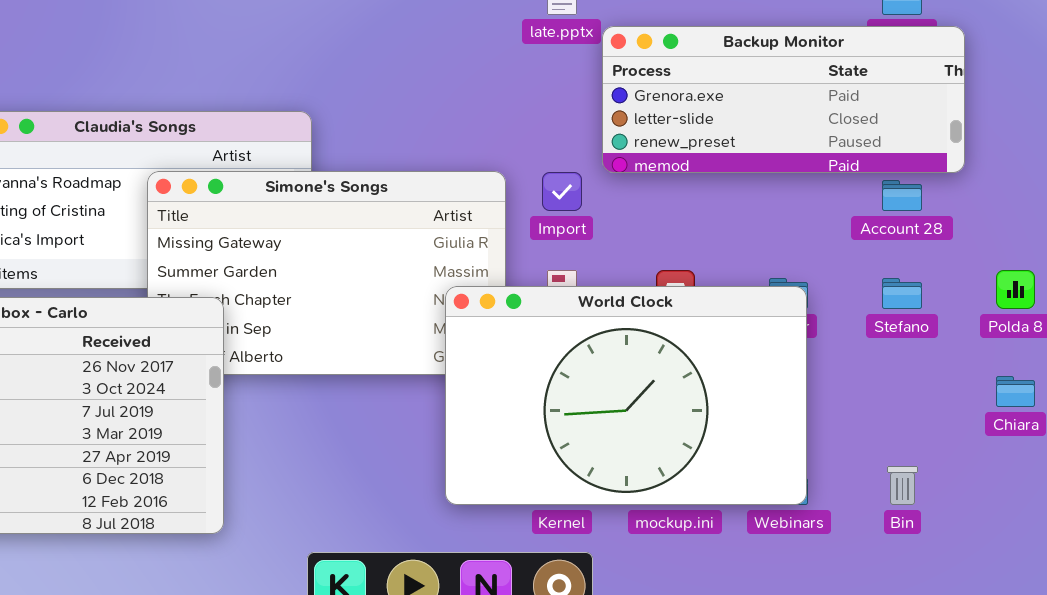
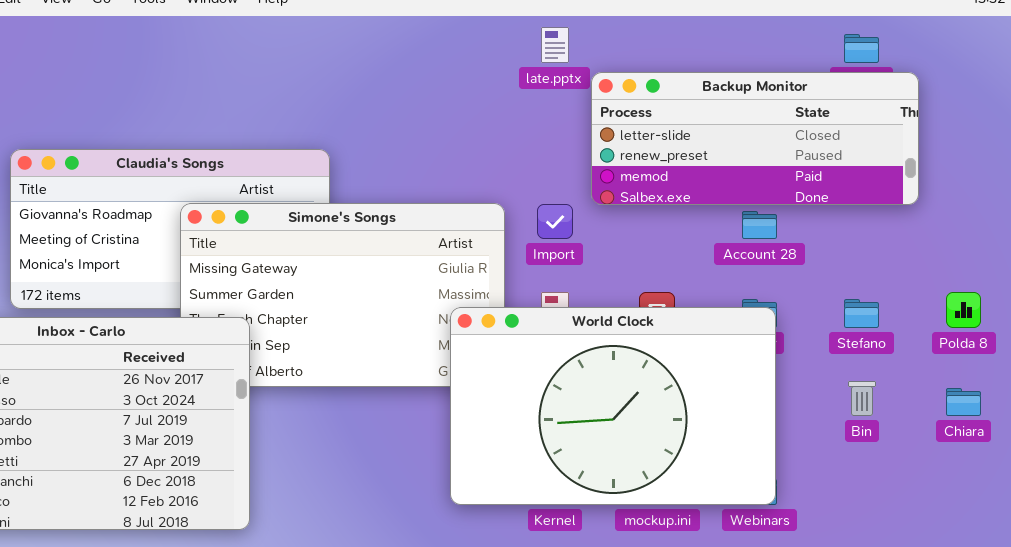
Backup Monitor: [602,26,965,173] -> [591,72,919,205], scrolled down 1 row
Account 28: [882,180,922,211] -> [742,211,777,239], moved
Bin: [887,466,918,505] -> [848,381,876,416], moved

